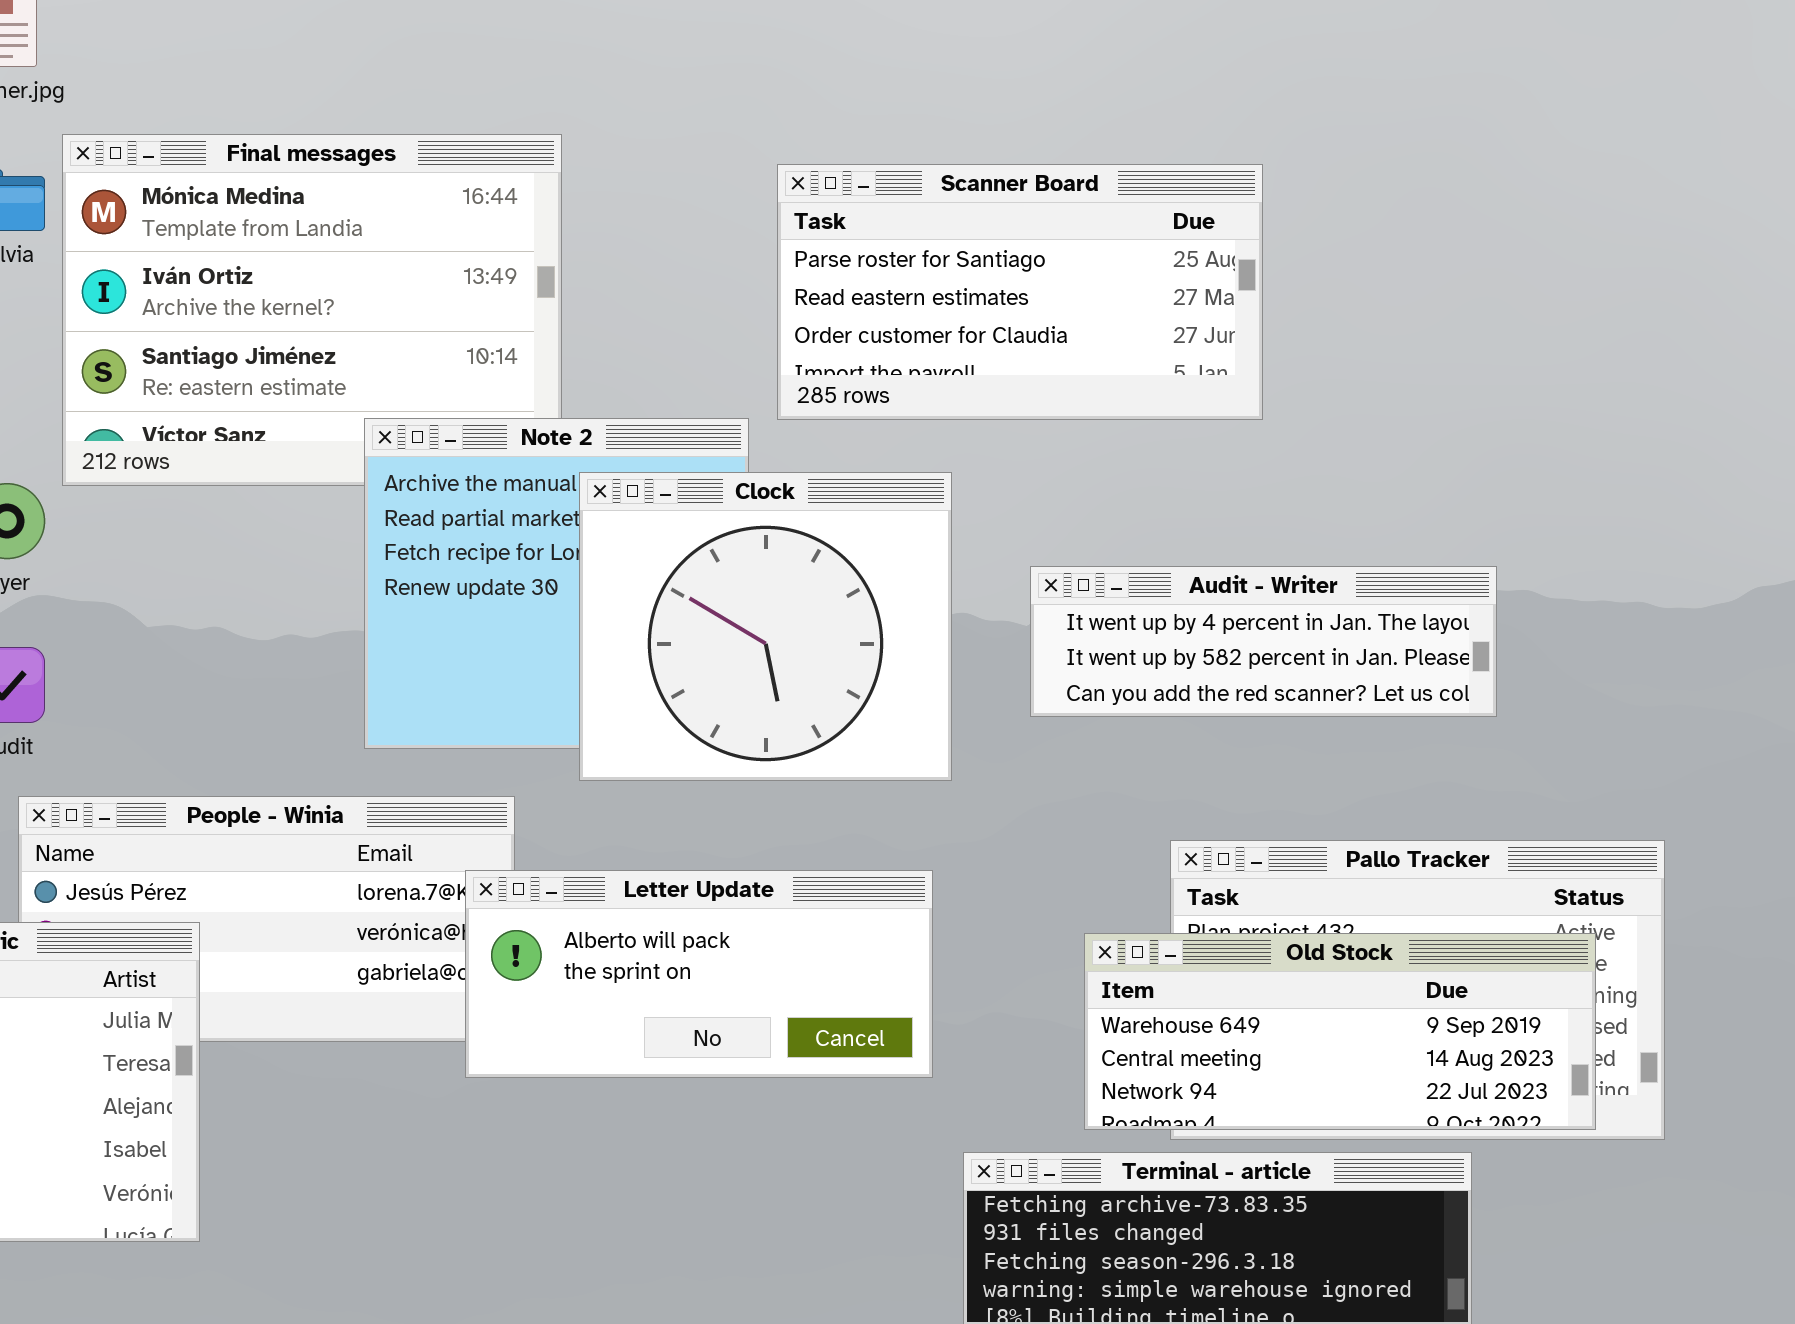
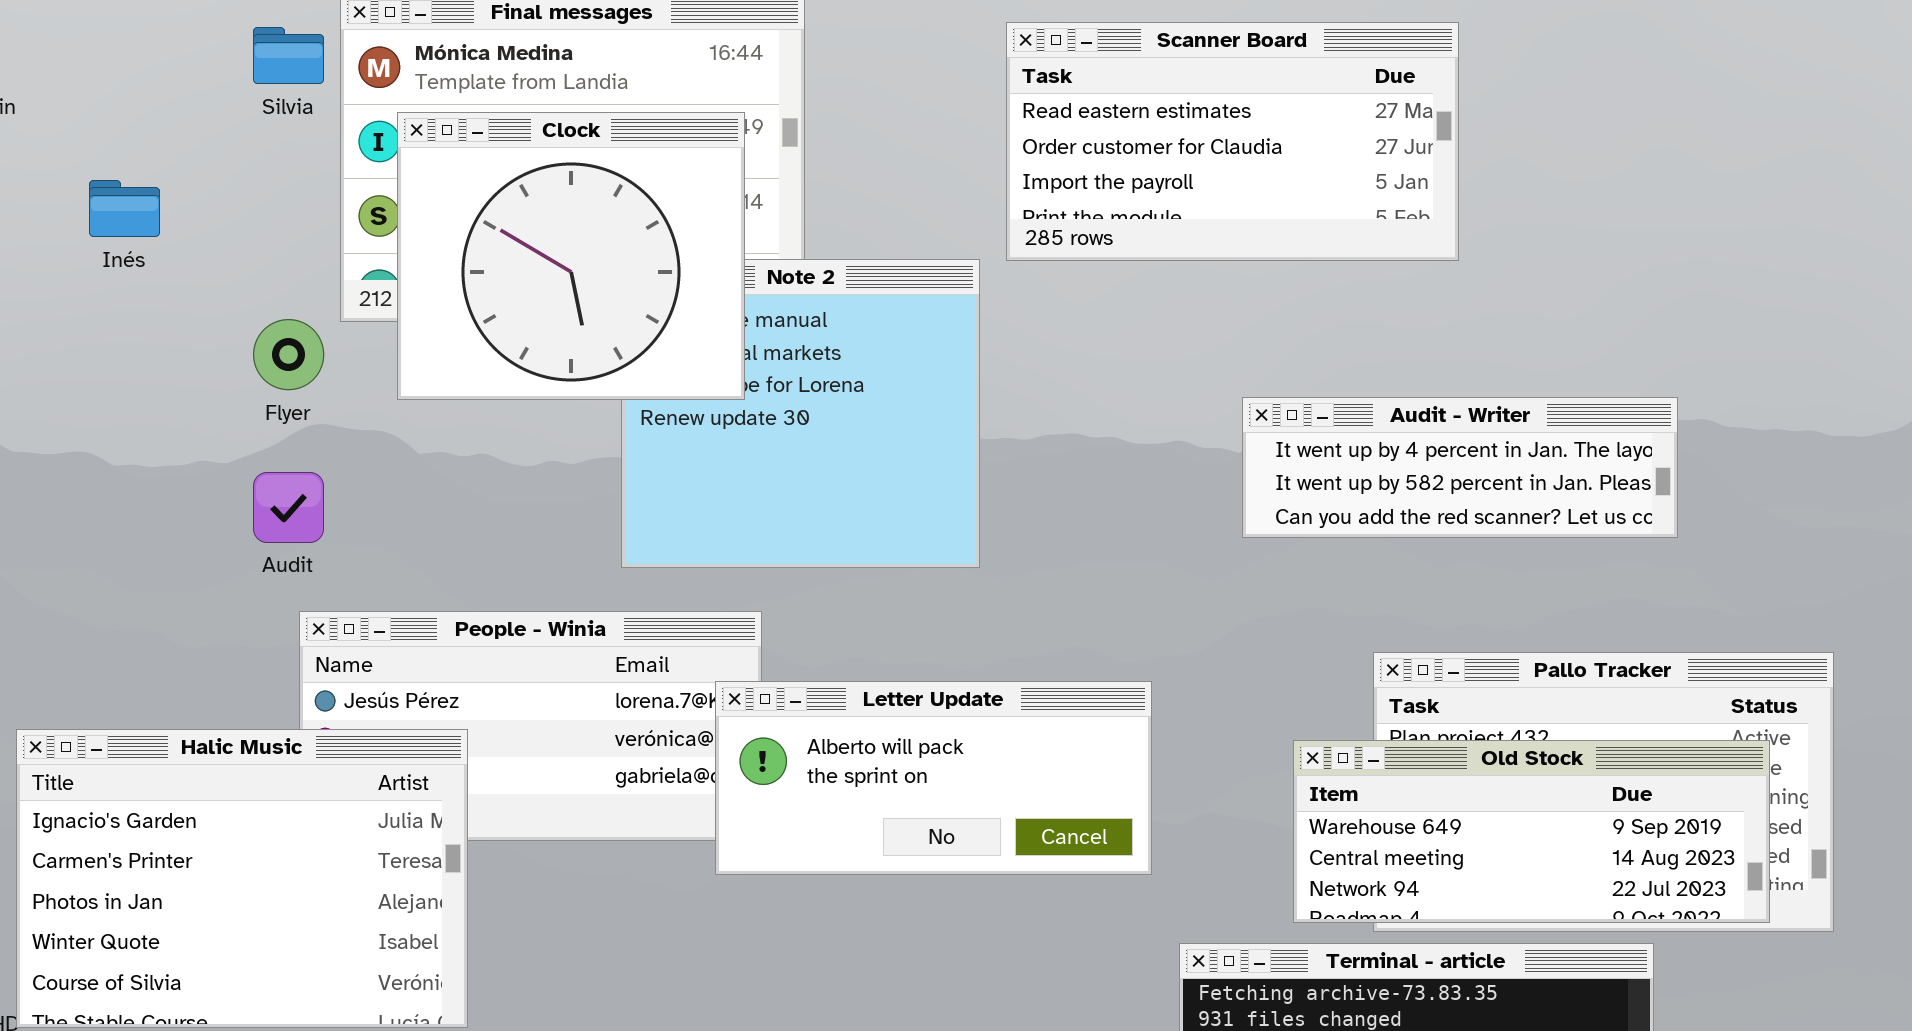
Scanner Board: [777,164,1263,420] -> [1006,22,1459,261], scrolled down 1 row
Clock: [579,472,952,781] -> [397,112,745,400], moved

